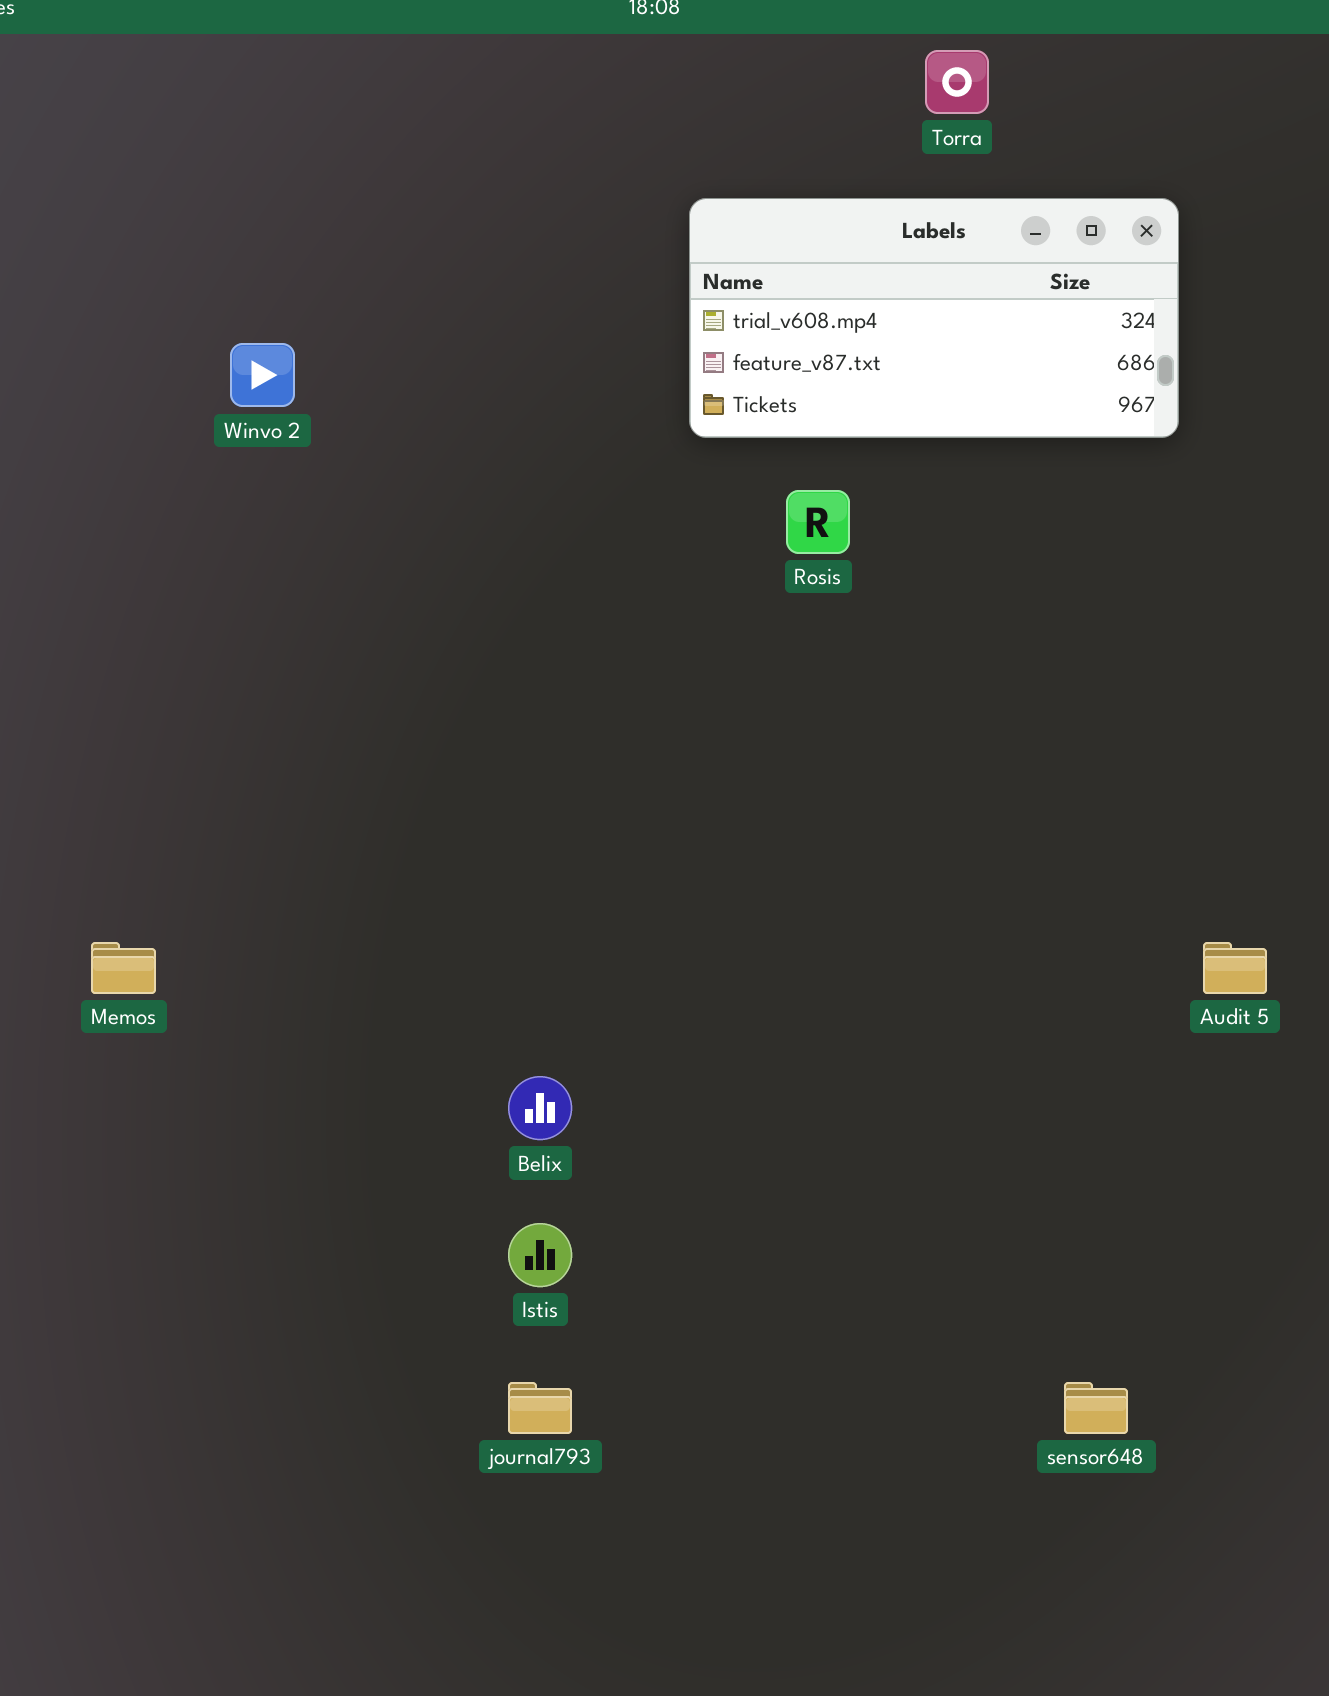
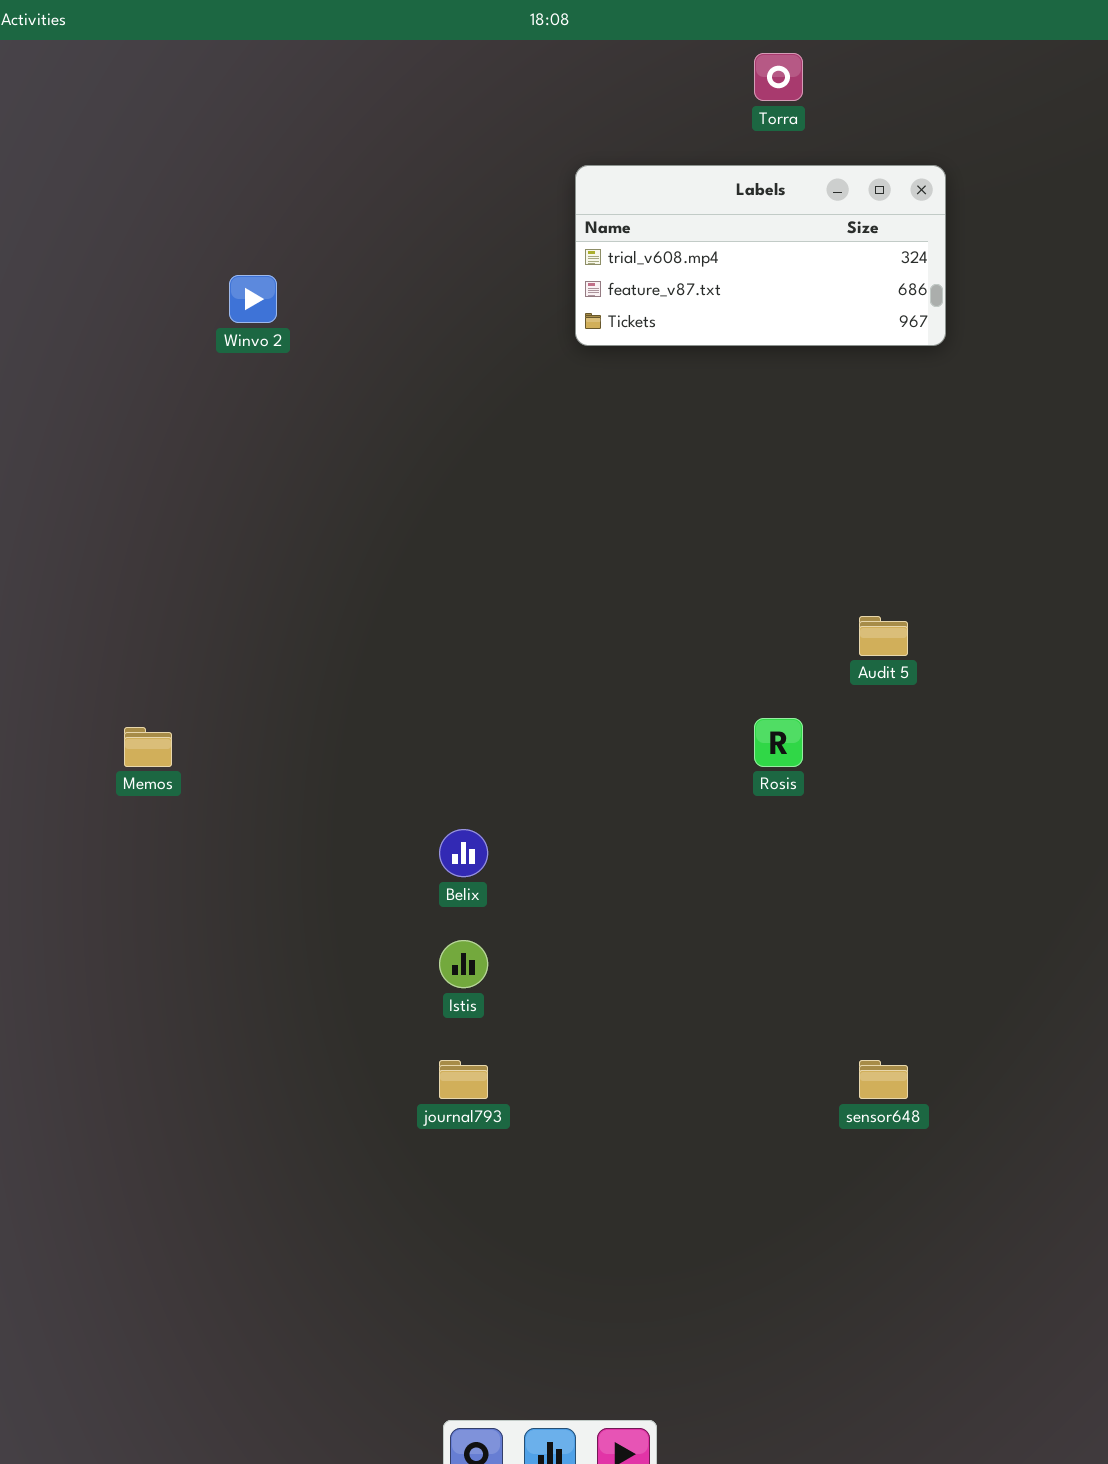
Rosis: [786,490,850,554] -> [754,718,803,767], moved
Audit 5: [1203,942,1267,994] -> [859,616,908,656], moved

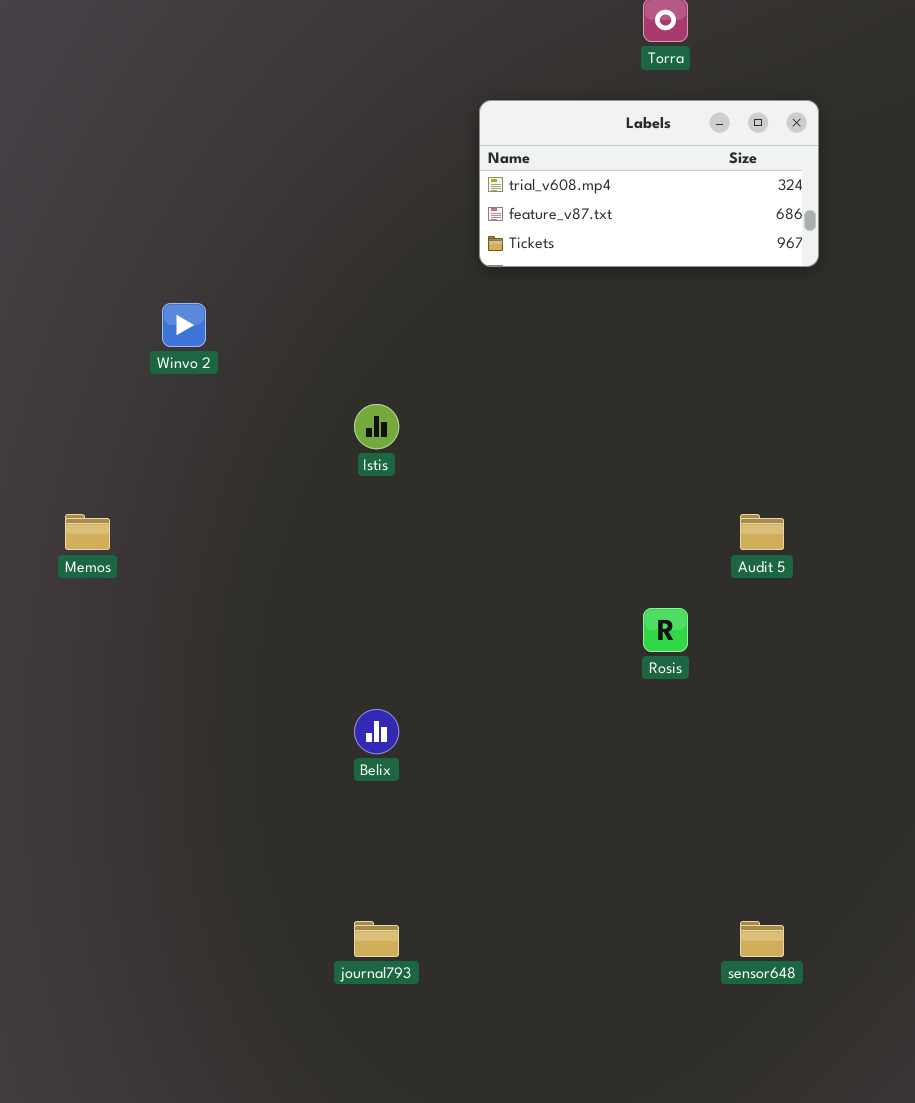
Winvo 2: [229,275,277,323] -> [162,303,206,347], moved
Memos: [124,727,172,767] -> [65,514,110,550], moved
Istis: [439,940,488,988] -> [354,404,399,449], moved

